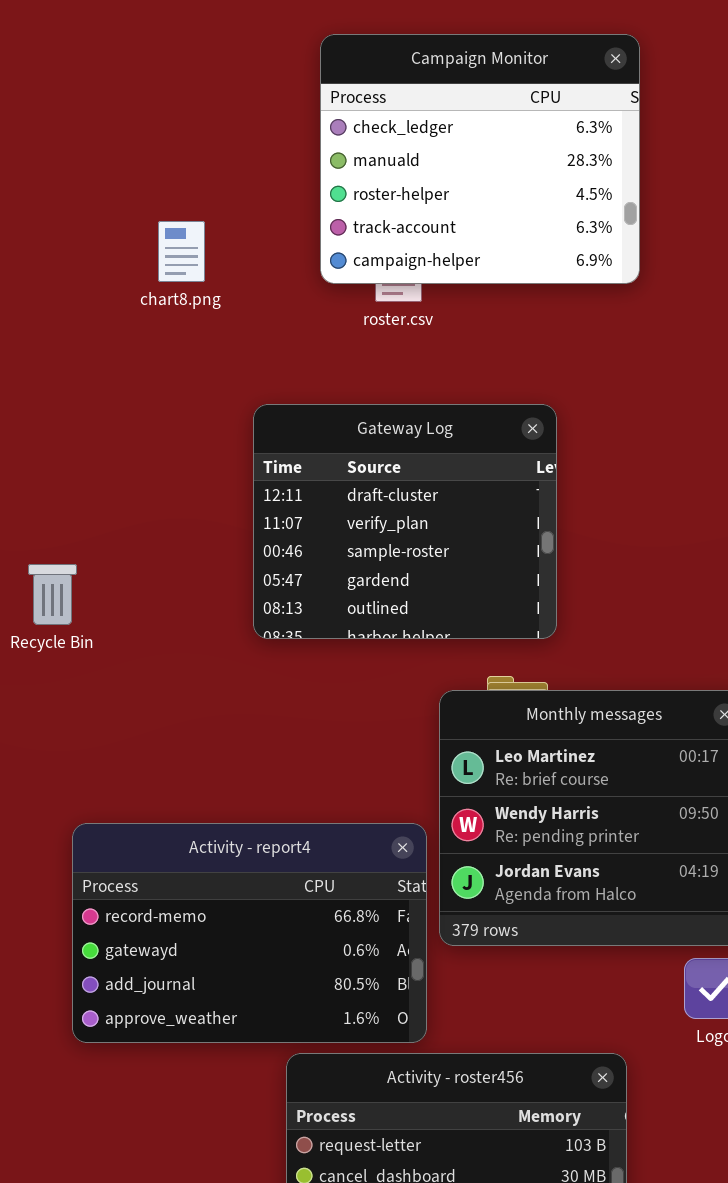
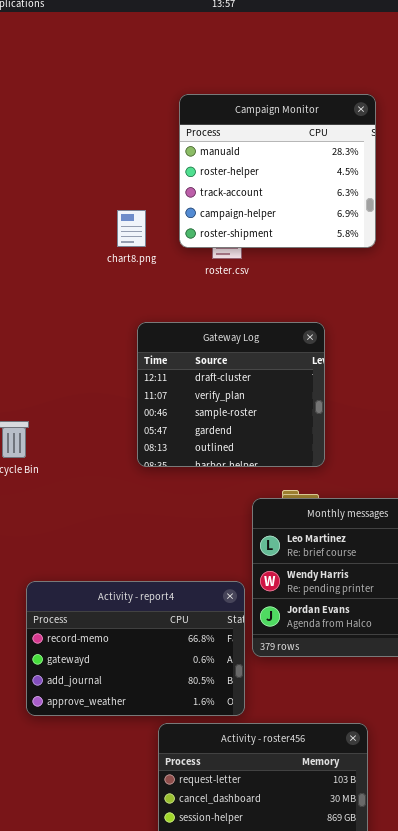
Campaign Monitor: [320,34,640,284] -> [179,94,376,248], scrolled down 1 row
chart8.png: [158,221,205,282] -> [117,210,146,247], moved

